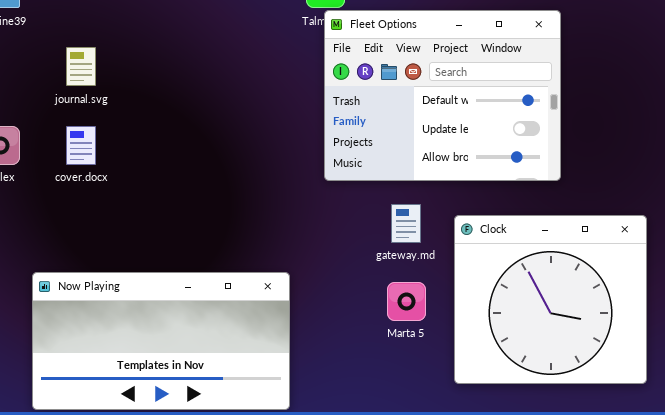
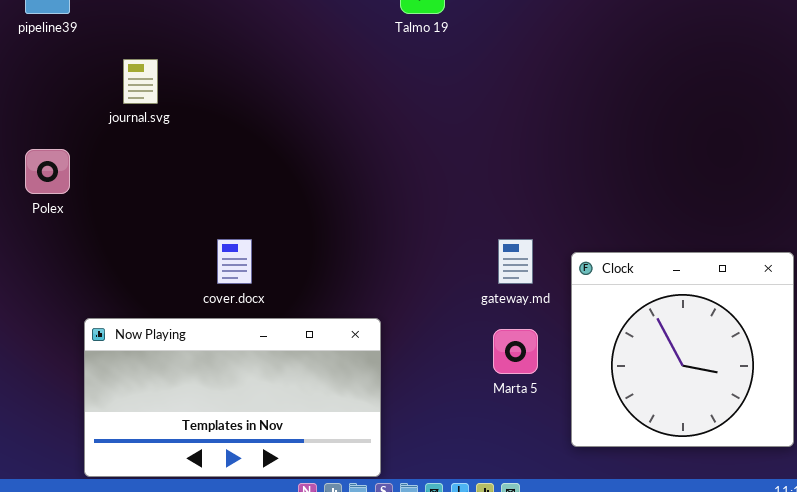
Fleet Options: [324,10,561,181] -> none, closed
cover.docx: [66,126,96,165] -> [217,239,252,284], moved

